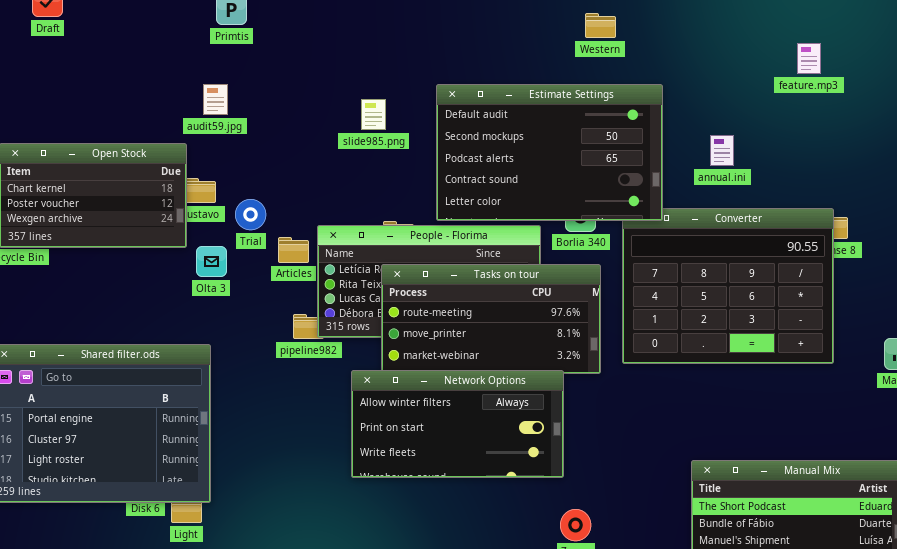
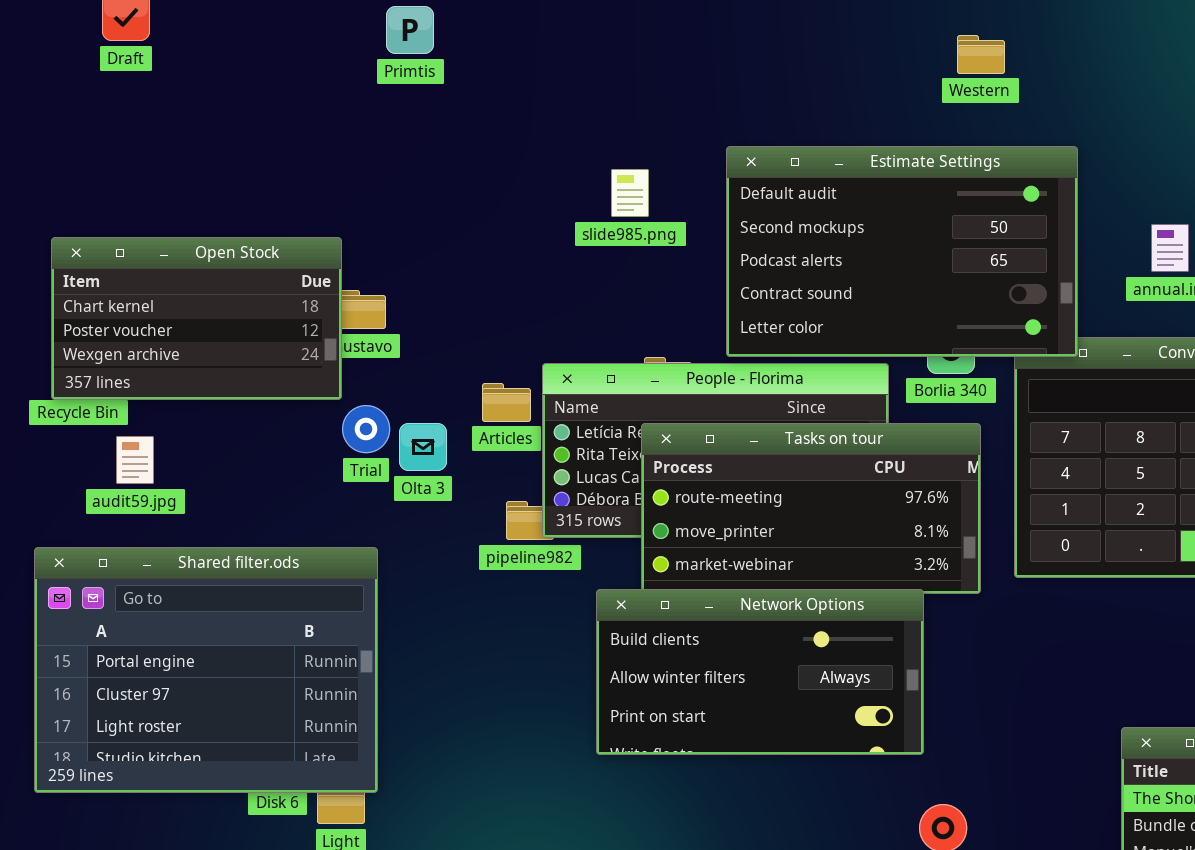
audit59.jpg: [203,84,228,115] -> [116,436,154,484], moved
Trial: [235,199,266,230] -> [342,405,390,453], moved
Olta 3: [196,246,227,277] -> [399,423,447,471], moved
Network Options: [351,370,564,478] -> [596,589,924,755], scrolled up 1 row

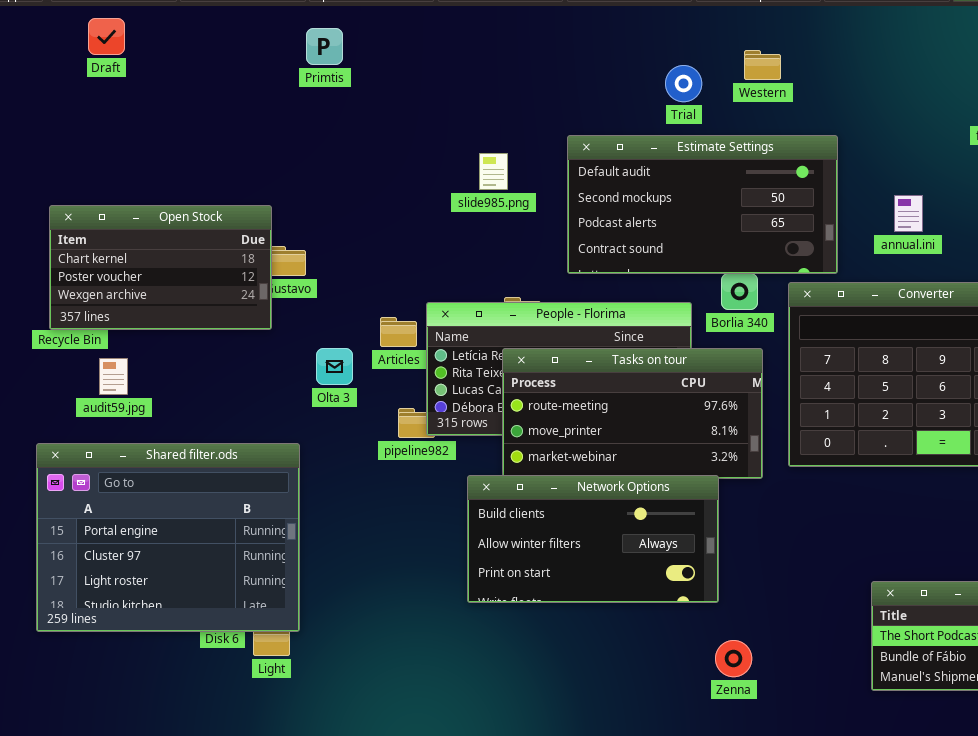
Estimate Settings: [726,146,1078,357] -> [567,135,838,274], resized
Trial: [342,405,390,453] -> [665,65,702,102], moved

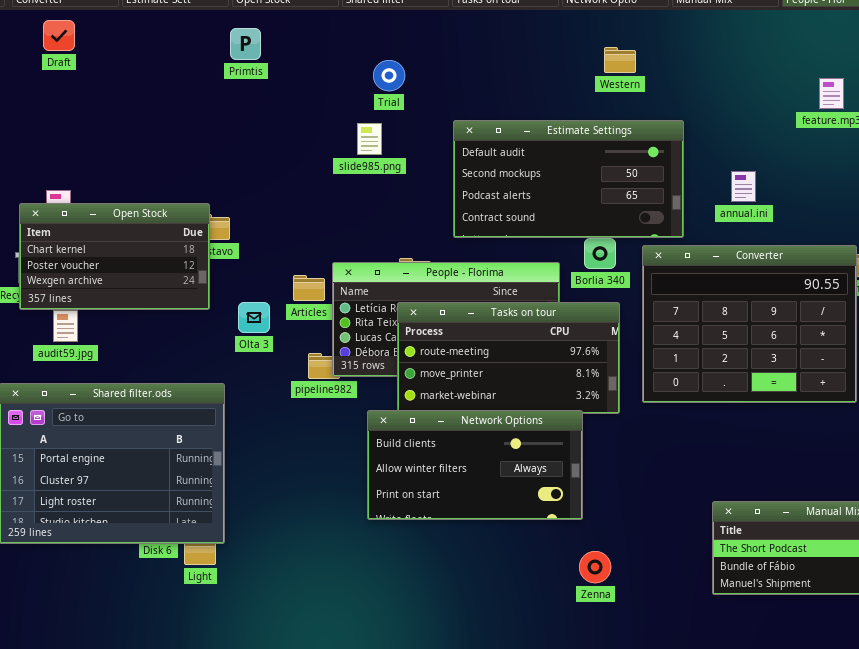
Trial: [665,65,702,102] -> [373,60,405,91], moved
slide985.png: [479,153,508,190] -> [357,123,382,155], moved
Open Stock: [49,205,272,330] -> [19,203,210,310], moved

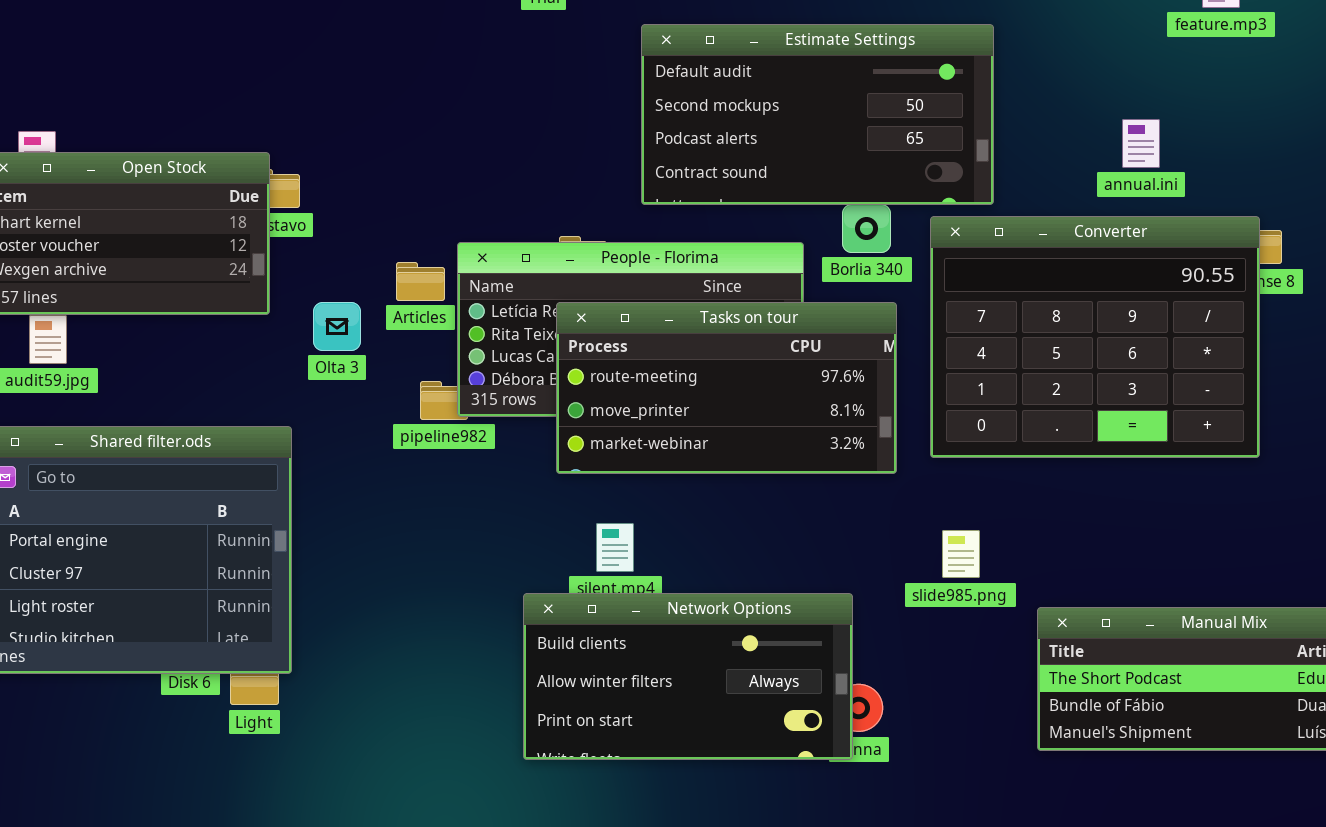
slide985.png: [357,123,382,155] -> [942,530,980,578], moved
annual.ini: [731,171,756,202] -> [1122,119,1160,168], moved
Network Options: [367,410,583,520] -> [523,593,853,760], moved

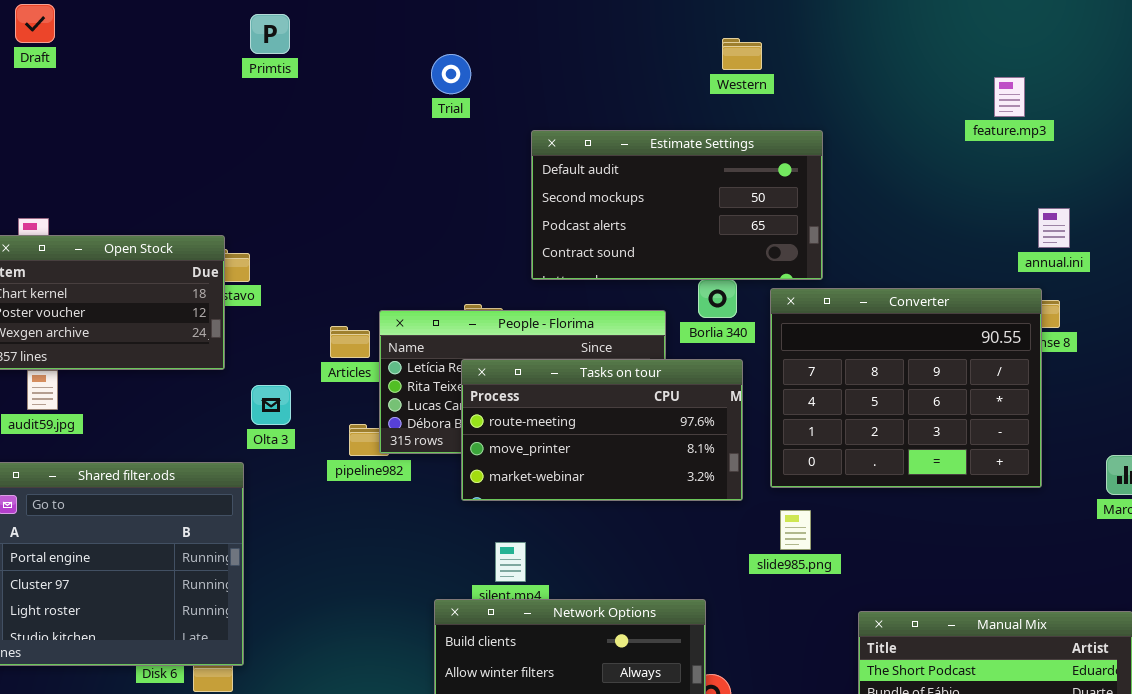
annual.ini: [1122,119,1160,168] -> [1038,208,1070,248], moved
Olta 3: [313,302,361,351] -> [251,385,291,425], moved
slide985.png: [942,530,980,578] -> [780,510,811,550], moved

